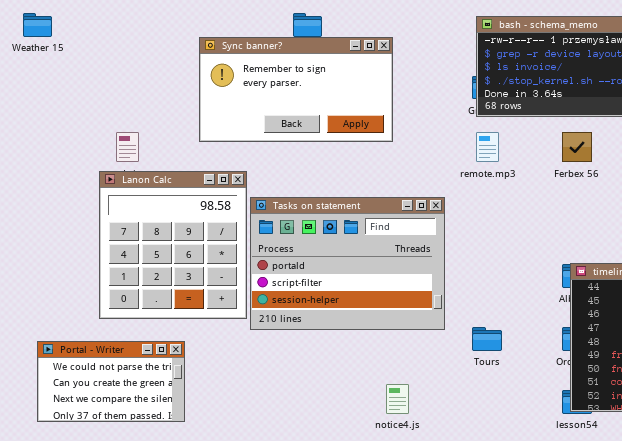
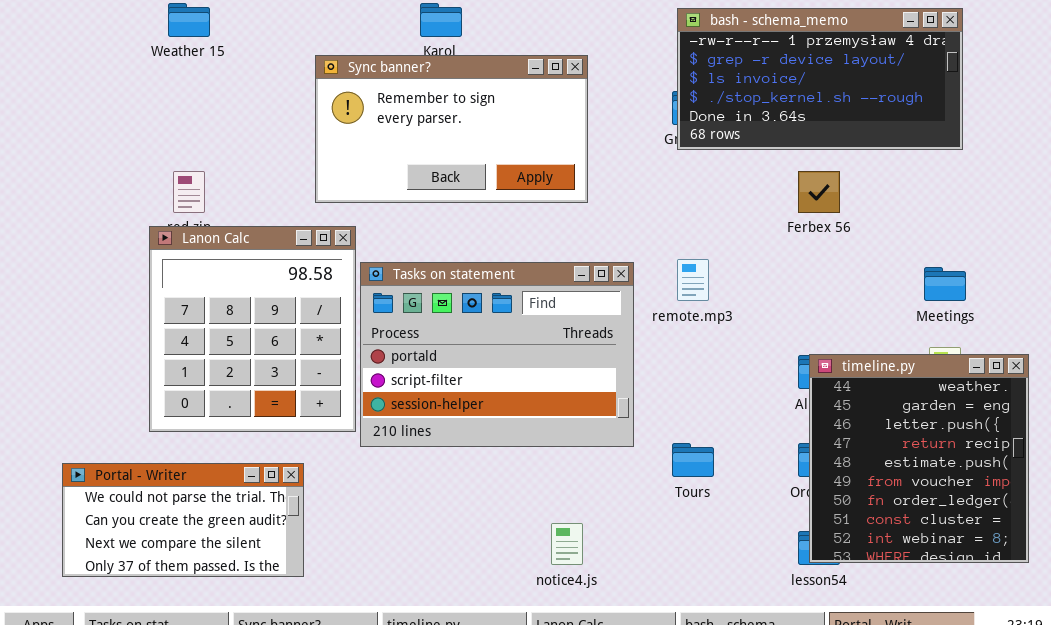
Weather 15: [23,13,52,37] -> [168,3,210,37], moved
Sync banner?: [199,37,393,142] -> [315,55,588,203], moved
remote.mp3: [476,132,499,162] -> [677,259,709,301], moved
Portal - Writer: [37,341,185,422] -> [62,463,304,577], resized

